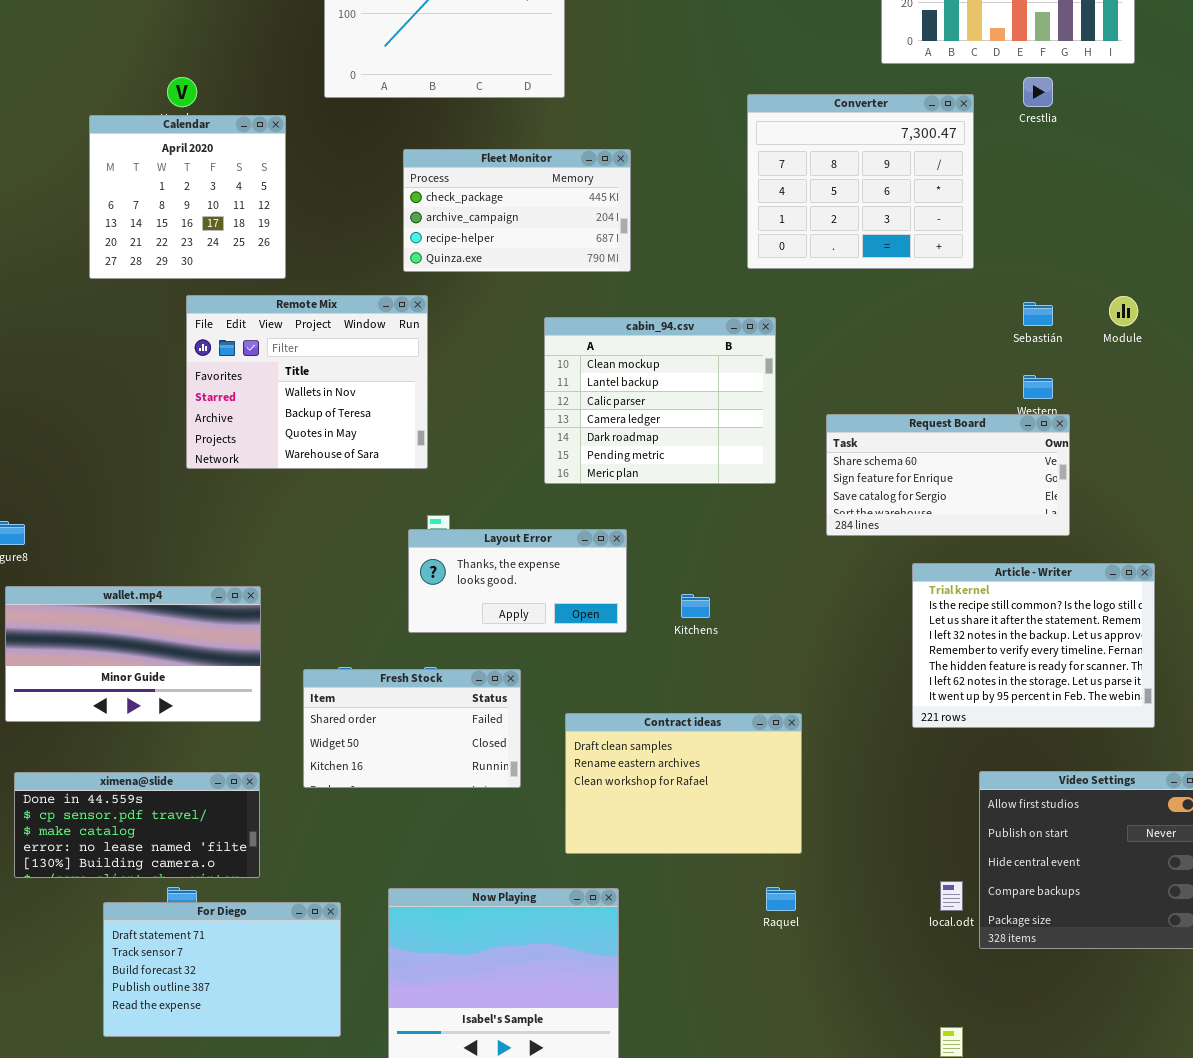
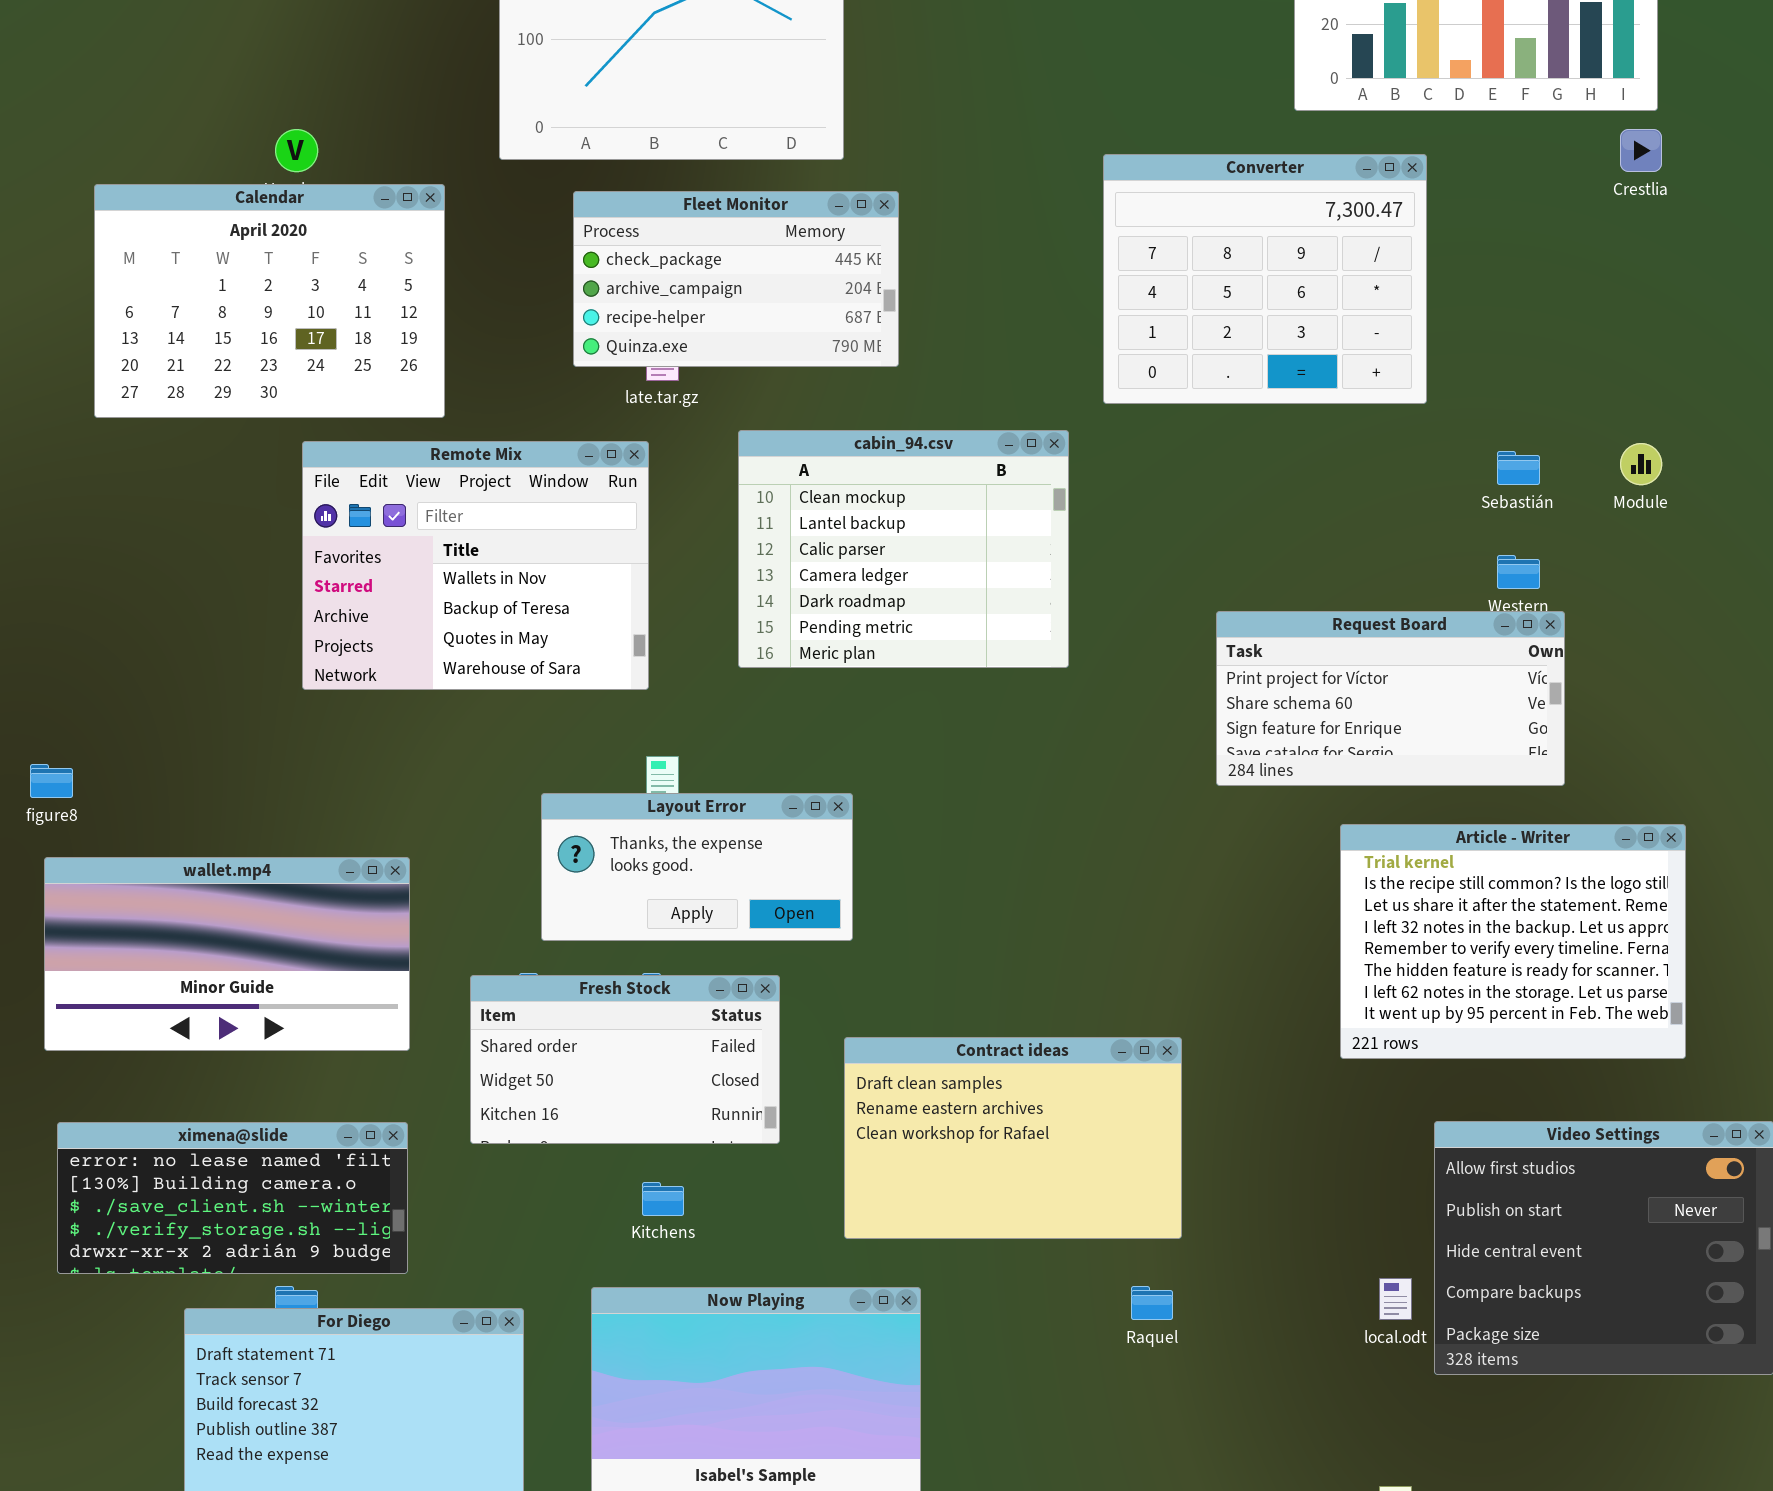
Crestlia: [1023,77,1053,107] -> [1620,129,1662,172], moved
Calendar: [89,115,286,279] -> [94,184,445,418], resized
Fleet Monitor: [403,149,631,272] -> [573,191,899,367], moved
cabin_94.csv: [544,317,776,484] -> [738,430,1069,668], moved
Request Board: [826,414,1070,536] -> [1216,611,1565,786], scrolled up 1 row
Layout Error: [408,529,627,633] -> [541,793,853,941], moved
Kitchens: [681,594,710,618] -> [642,1182,684,1216], moved
ximena@slide: [14,772,260,878] -> [57,1122,408,1274], scrolled down 3 rows

